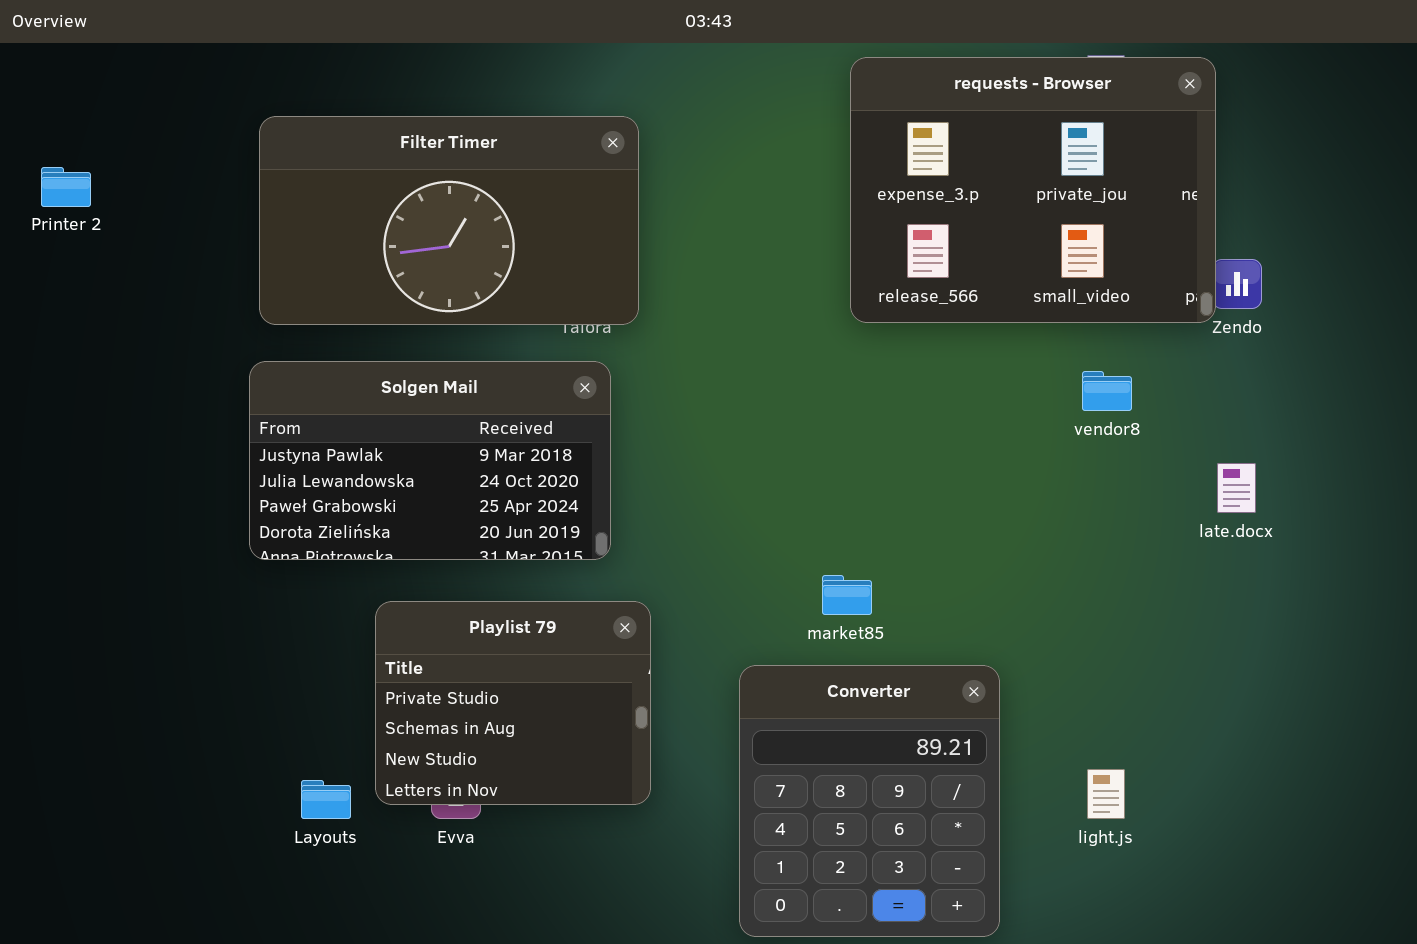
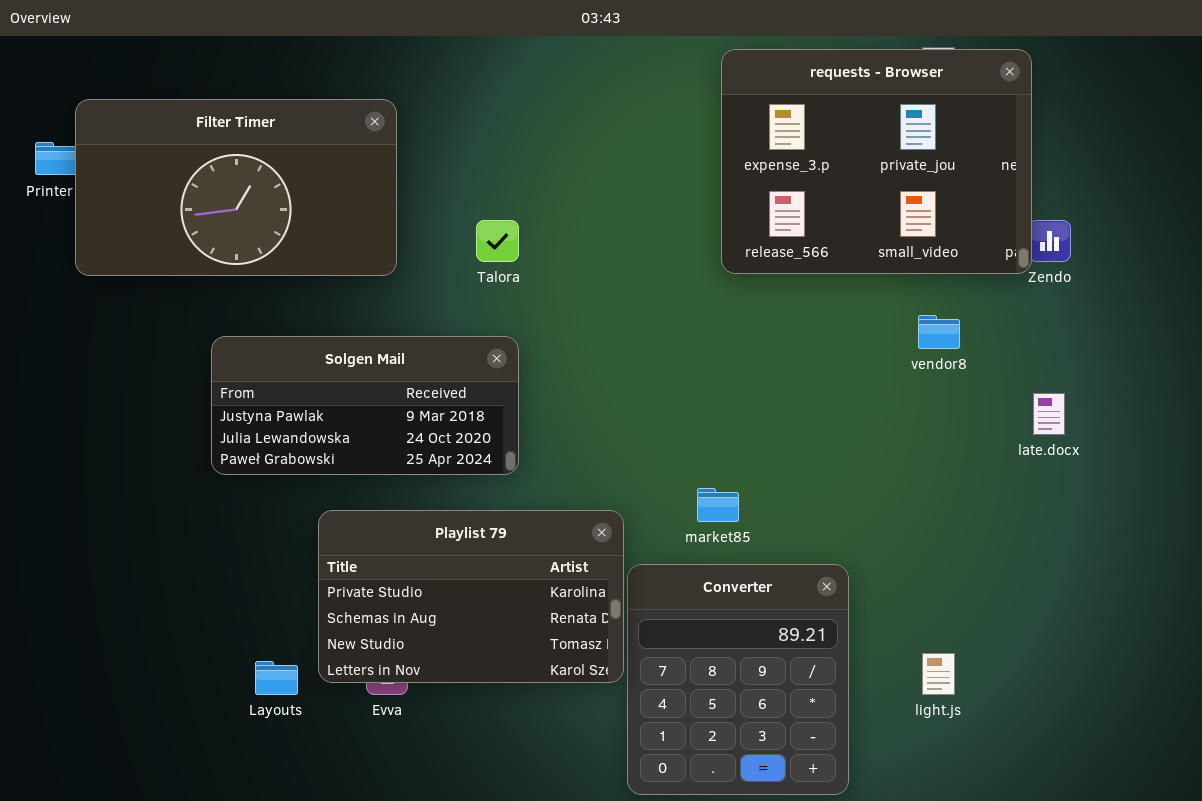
Filter Timer: [259,116,639,325] -> [75,99,397,276], moved
Solgen Mail: [249,361,611,560] -> [211,336,519,475], resized
Playlist 79: [375,601,651,805] -> [318,510,624,683], resized

